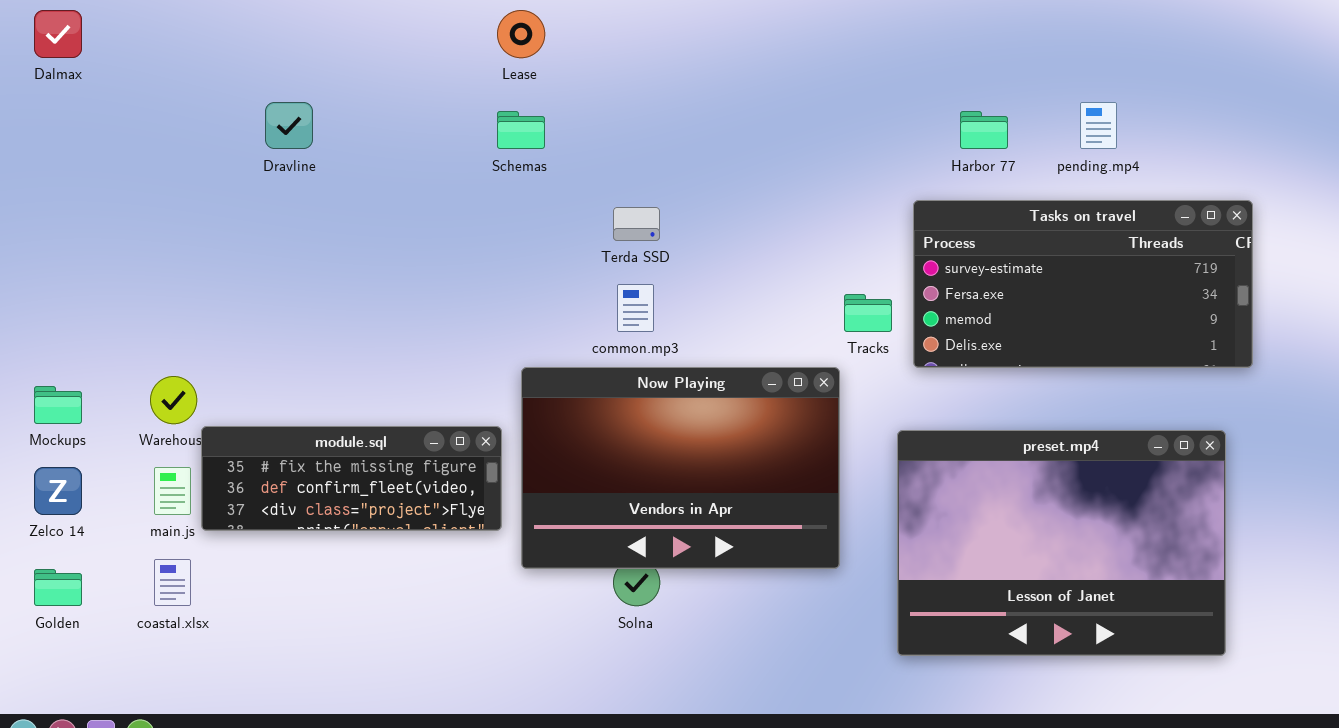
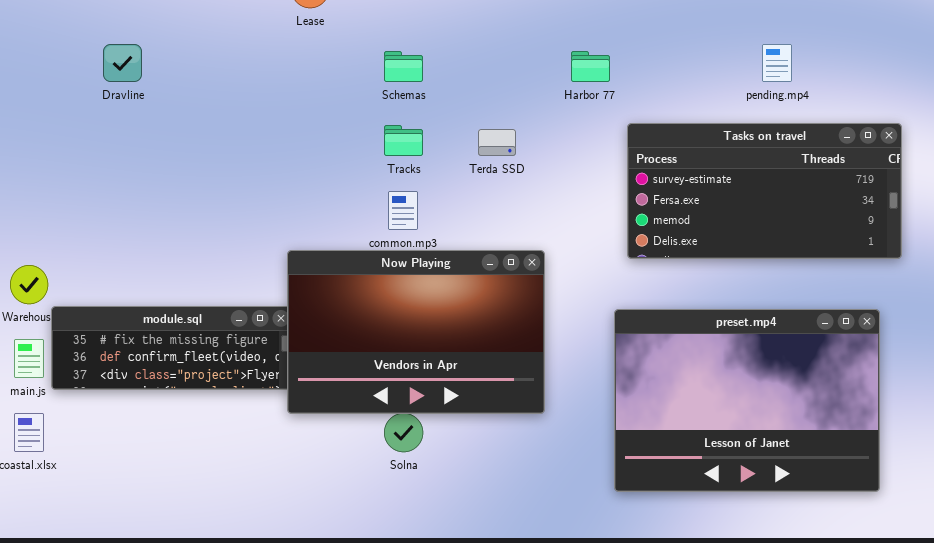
Schemas: [497,111,545,149] -> [384,51,423,82], moved
Harbor 77: [960,111,1008,149] -> [571,51,610,82], moved
Terda SSD: [613,207,660,241] -> [478,129,516,156], moved
Tracks: [844,294,892,332] -> [384,125,423,156], moved
Now Playing: [521,367,840,569] -> [287,250,545,414], moved

